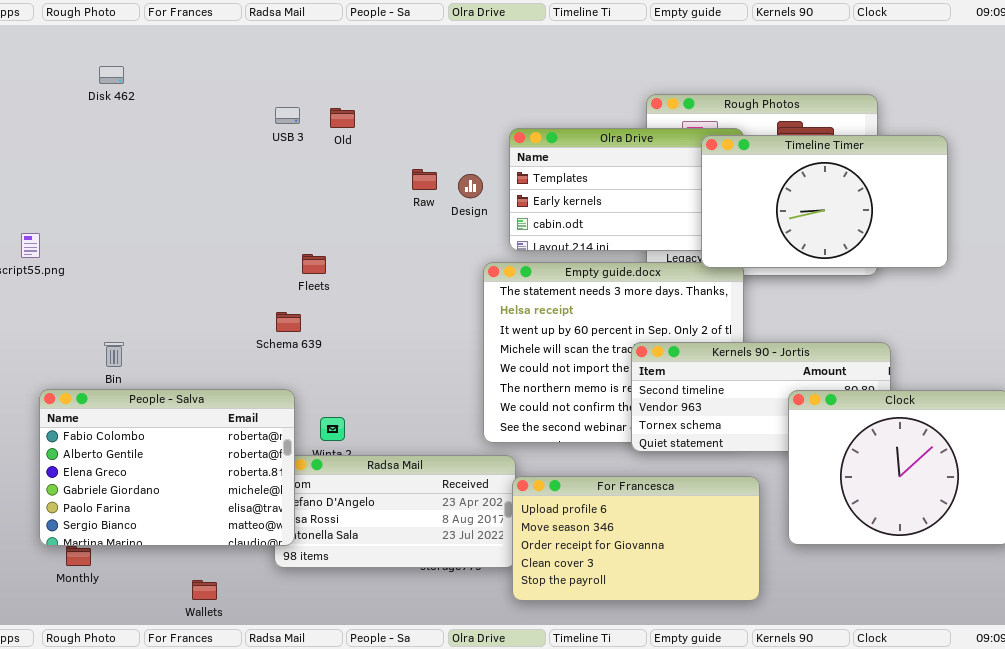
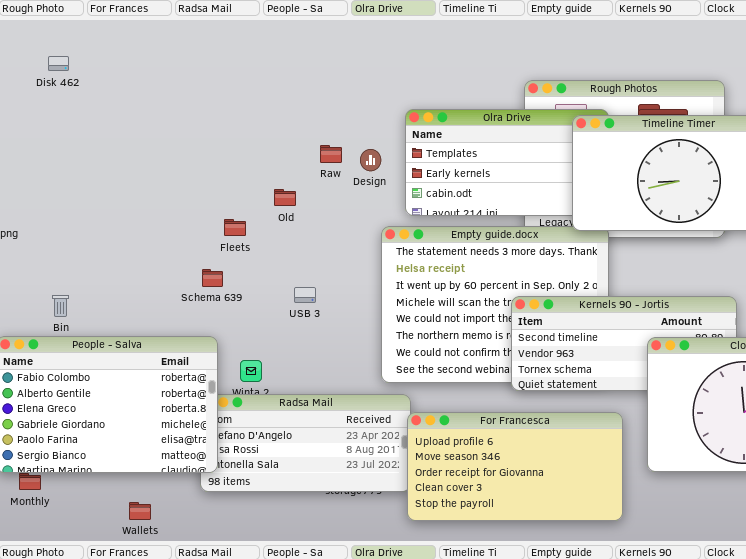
USB 3: [275,107,300,124] -> [294,287,316,303], moved
Old: [330,108,355,128] -> [274,189,296,206], moved

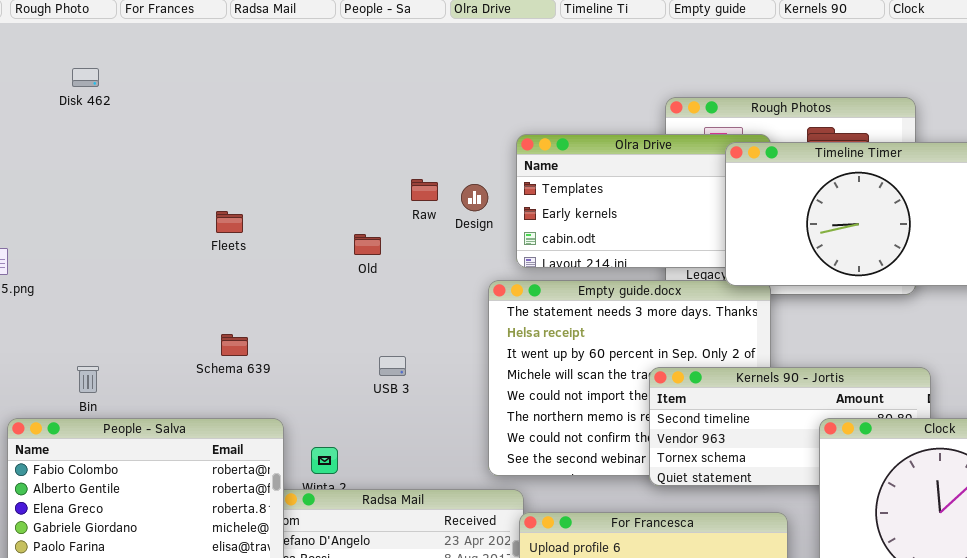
Fleets: [224,219,246,236] -> [216,211,243,233], moved
Schema 639: [202,269,223,287] -> [221,334,248,356], moved

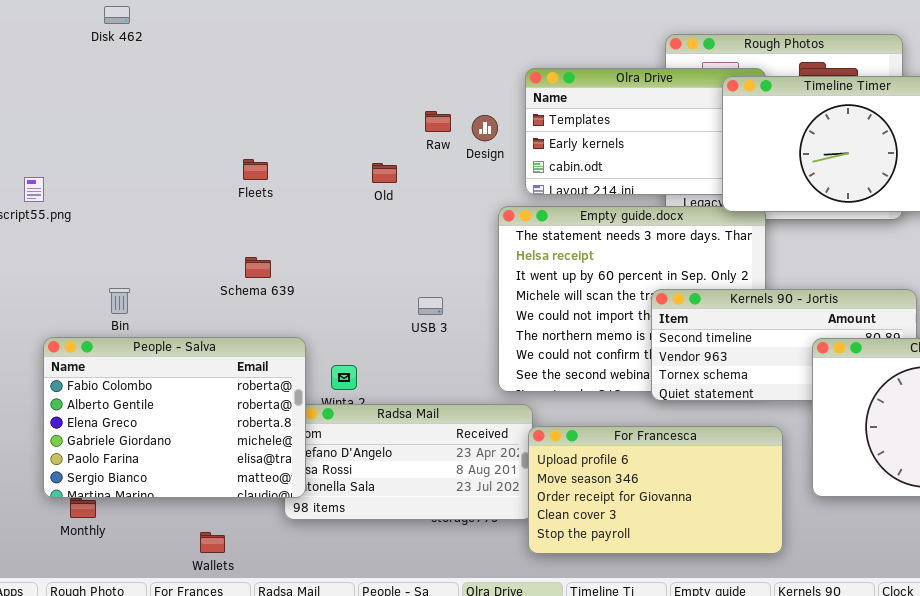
Fleets: [216,211,243,233] -> [243,159,268,180], moved
USB 3: [379,356,406,376] -> [418,297,443,315], moved

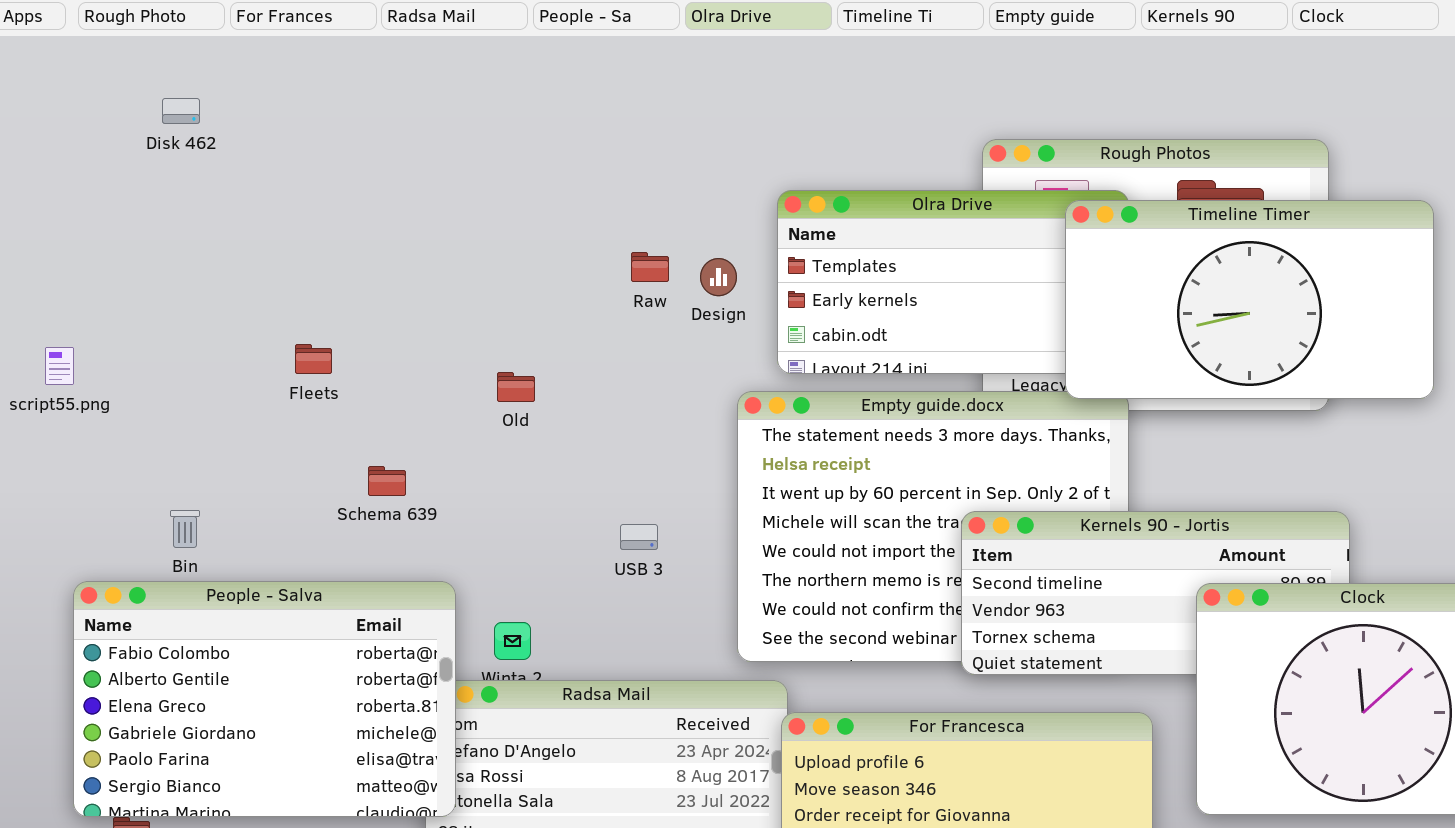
Fleets: [243,159,268,180] -> [295,344,332,374], moved
Old: [372,163,397,183] -> [497,372,535,402], moved

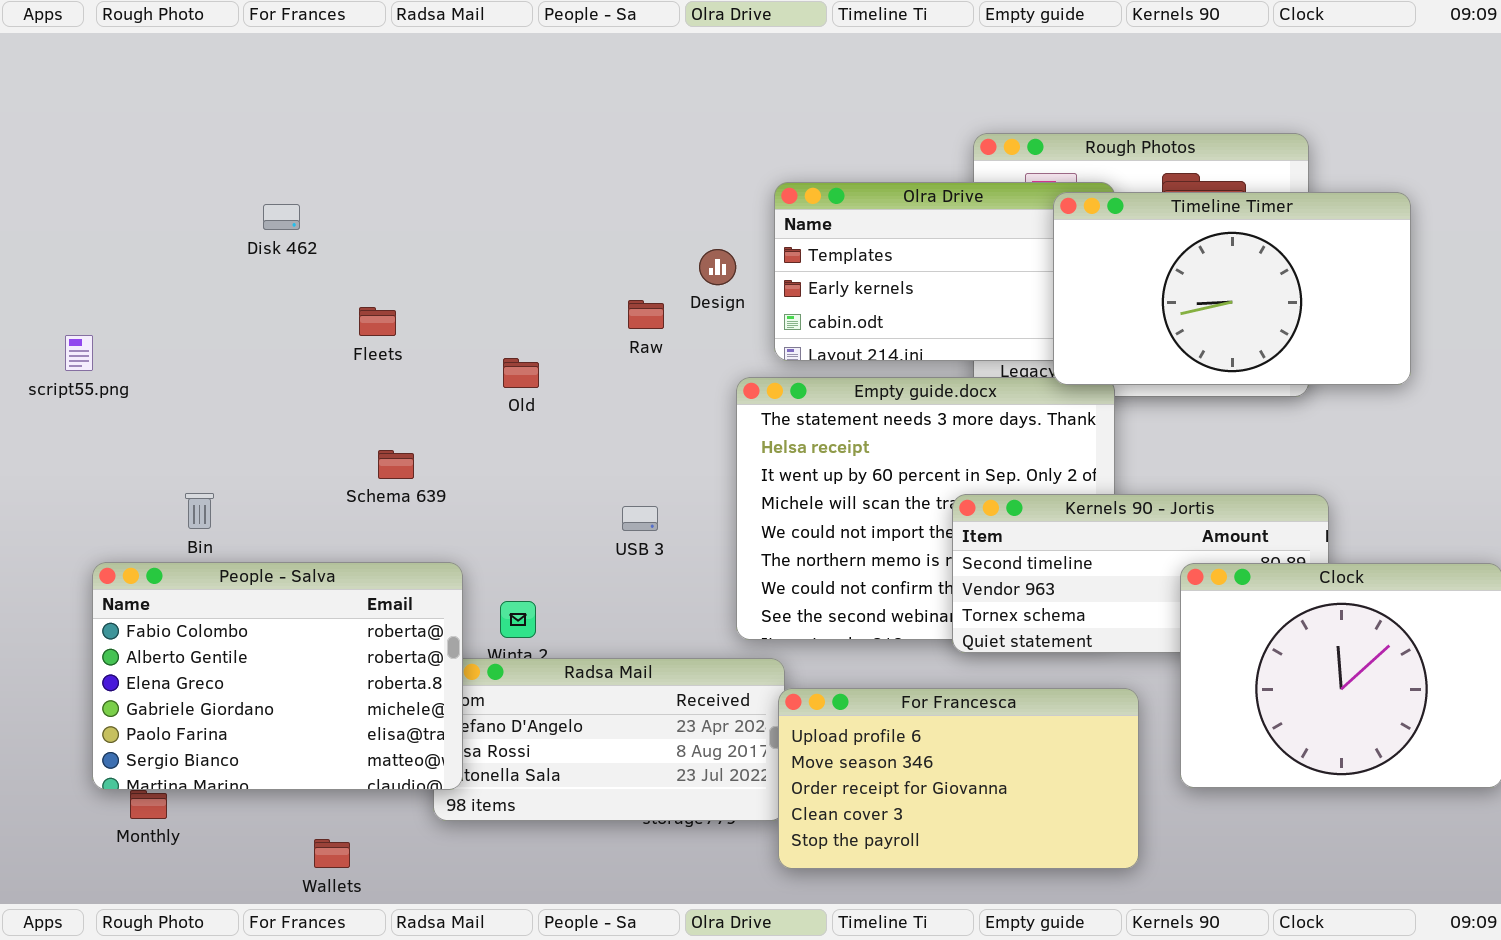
Disk 462: [162,98,200,124] -> [263,204,300,230], moved
Raw: [631,252,669,282] -> [628,300,664,329], moved
Fleets: [295,344,332,374] -> [359,307,396,336], moved

